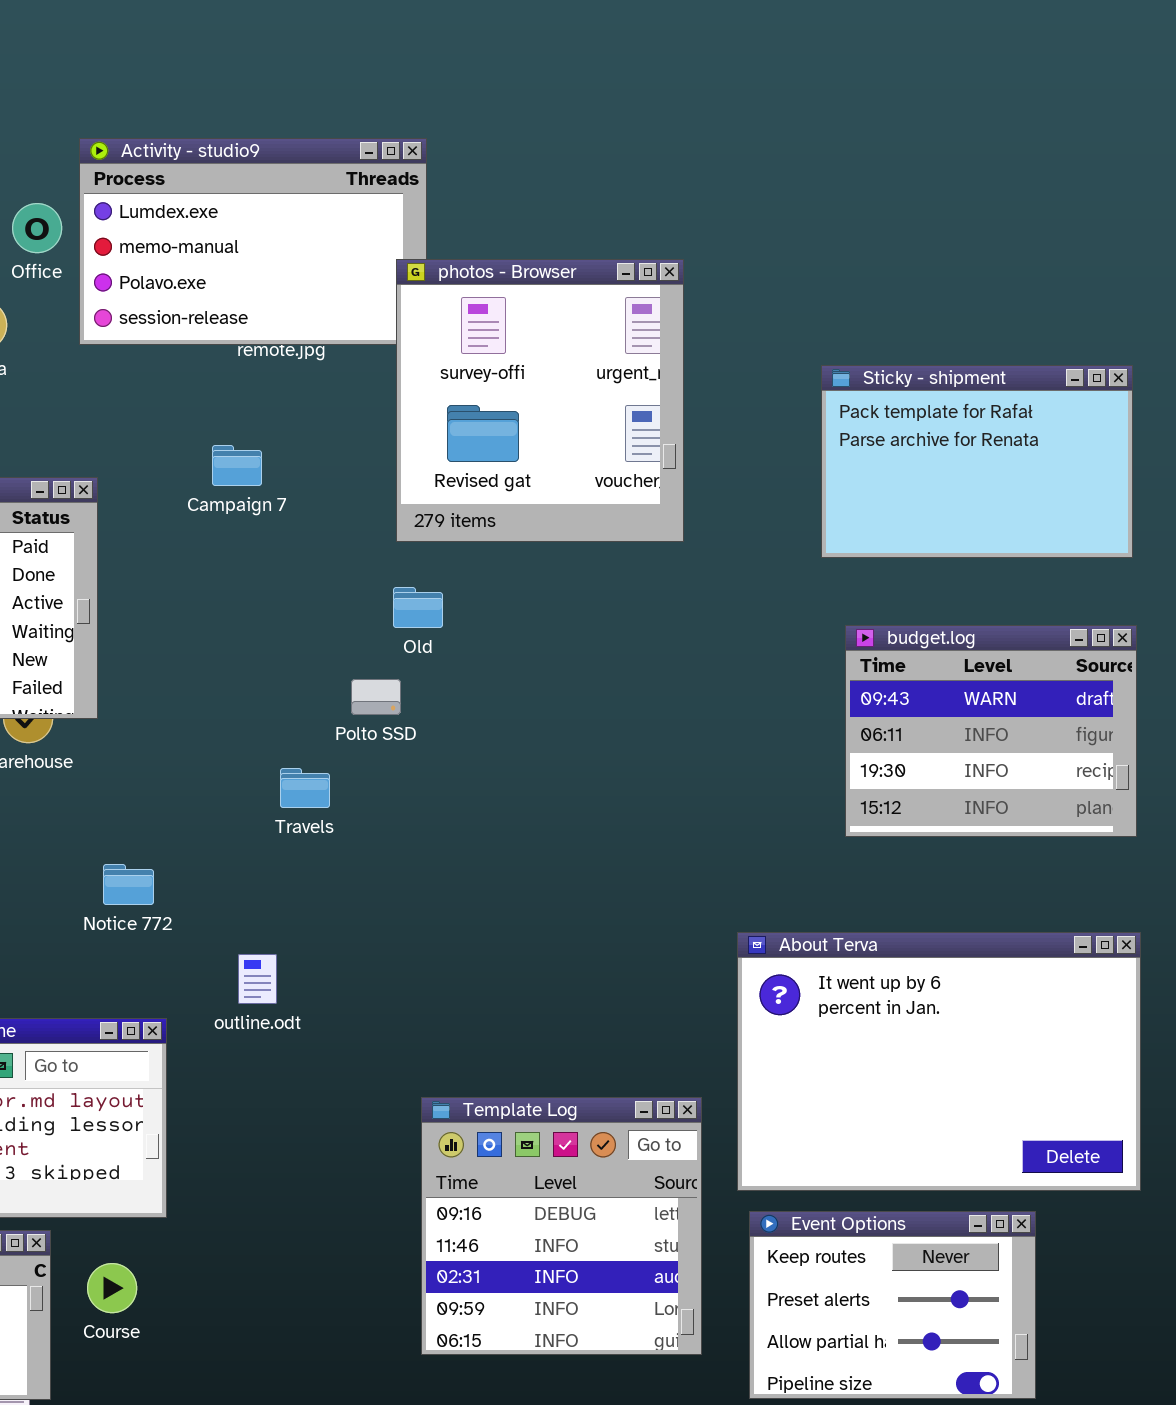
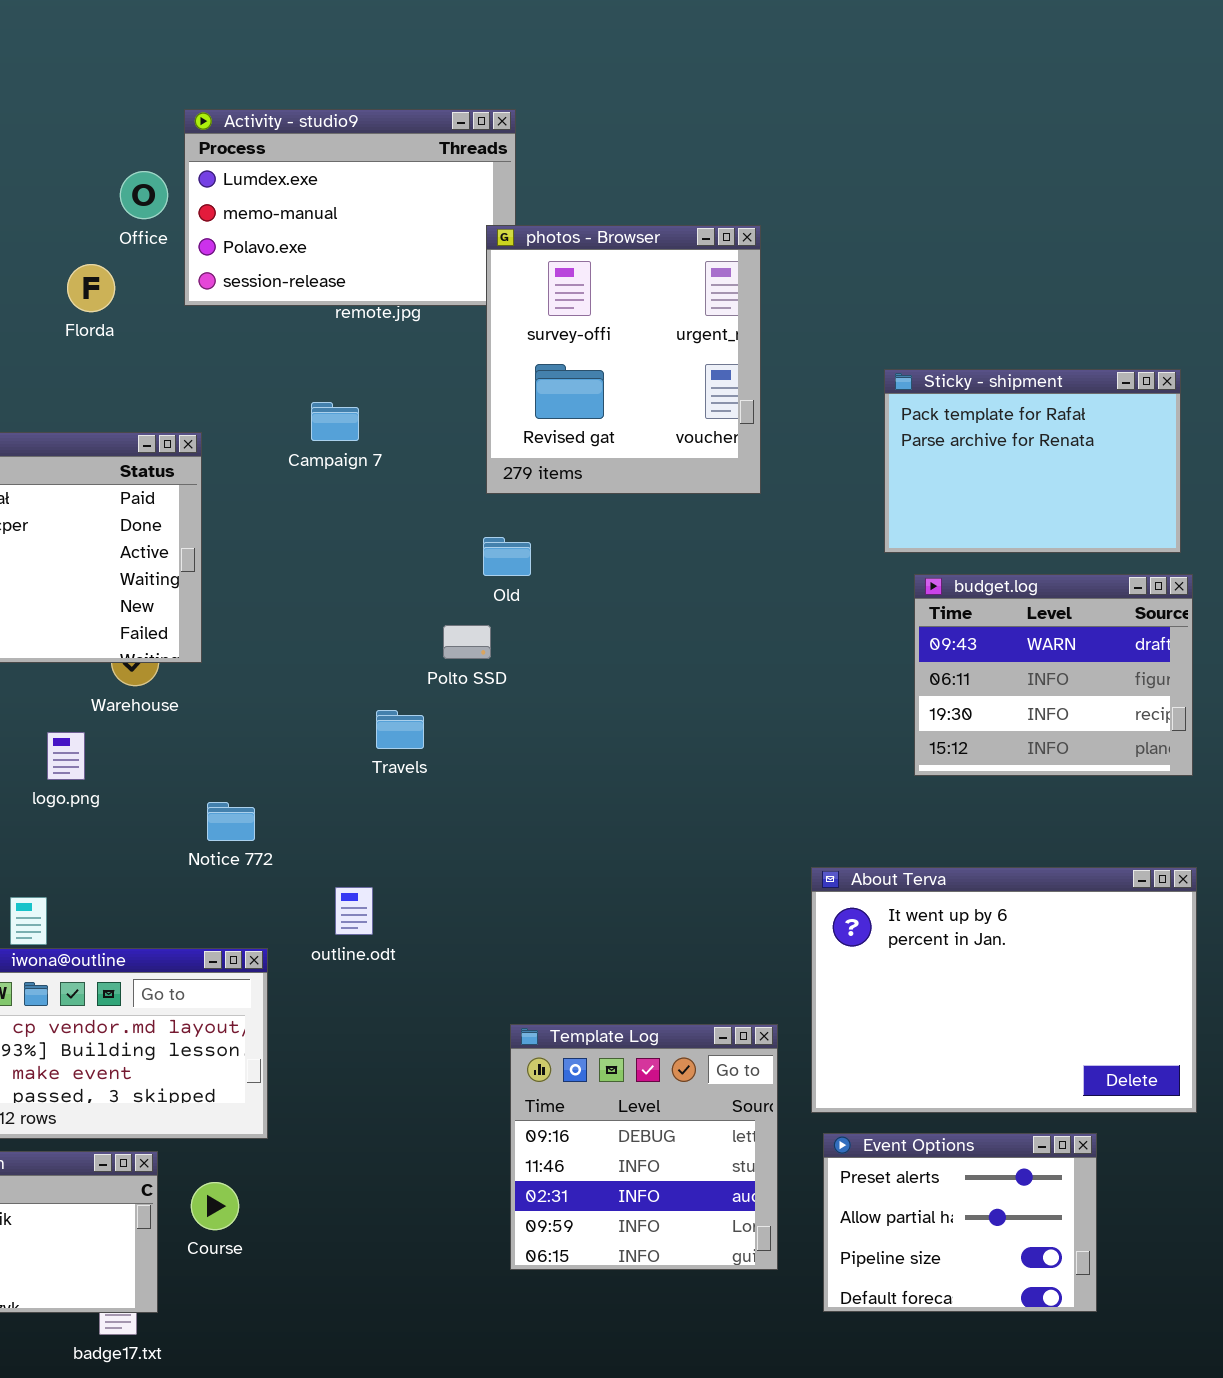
Sticky - shipment: [821,365,1133,558] -> [884,369,1181,553], moved
Event Options: [749,1211,1036,1399] -> [823,1133,1097,1312], scrolled down 1 row

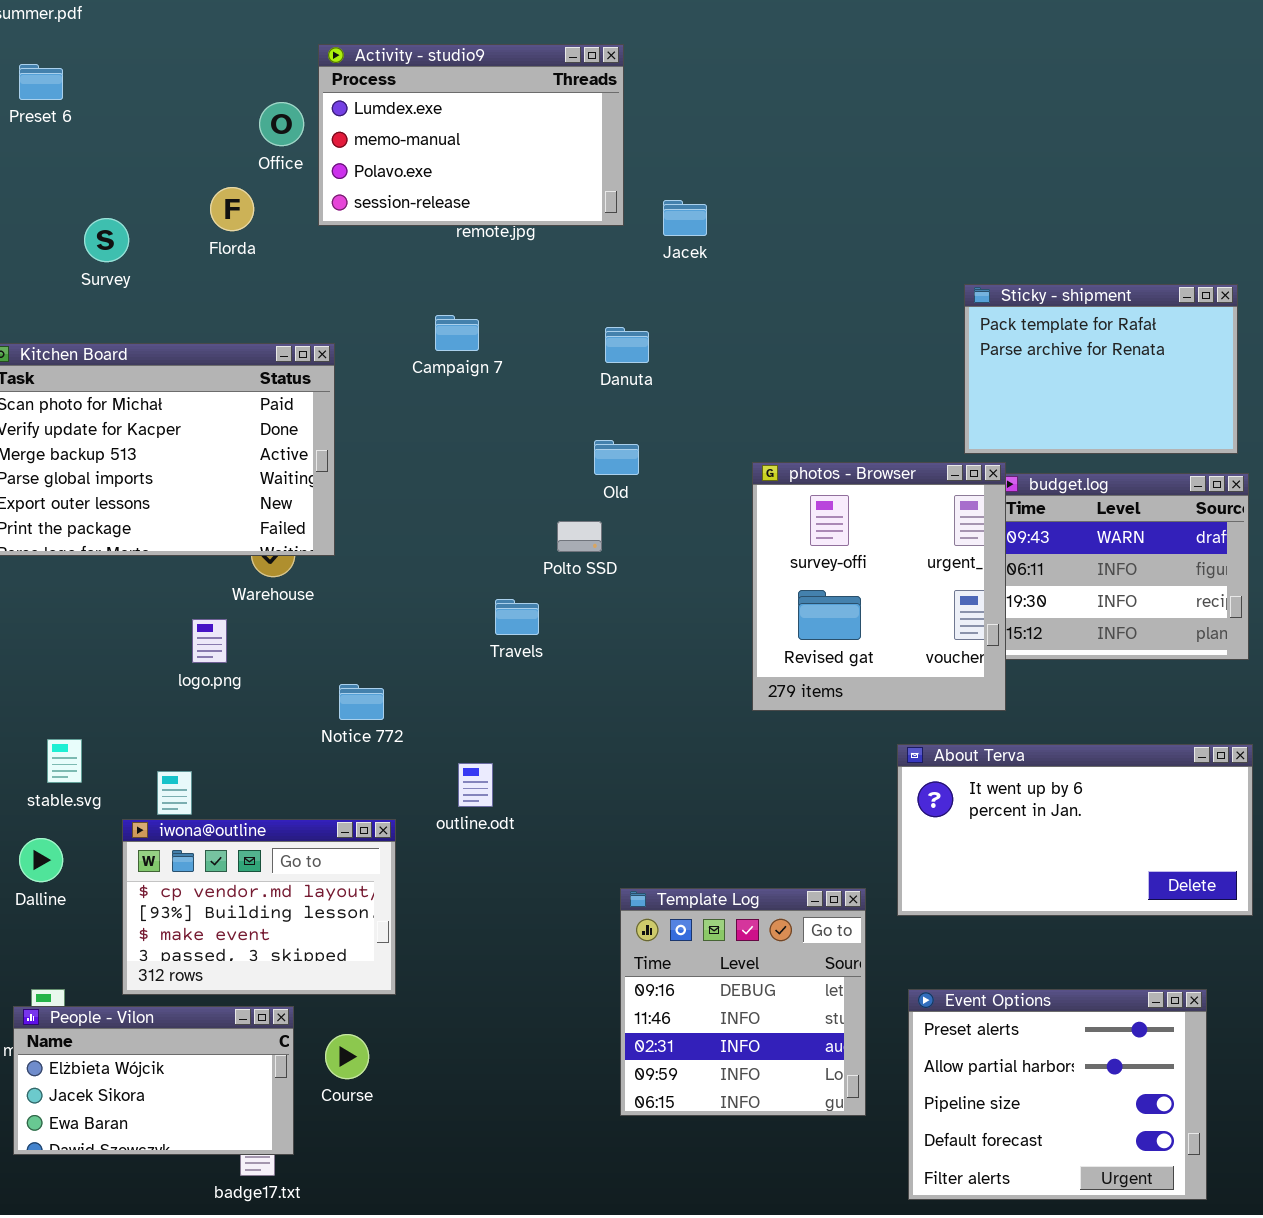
photos - Browser: [486,225,761,494] -> [752,462,1006,711], moved
About Terva: [811,867,1197,1113] -> [897,744,1253,916], resized
Event Options: [823,1133,1097,1312] -> [908,989,1207,1200], resized

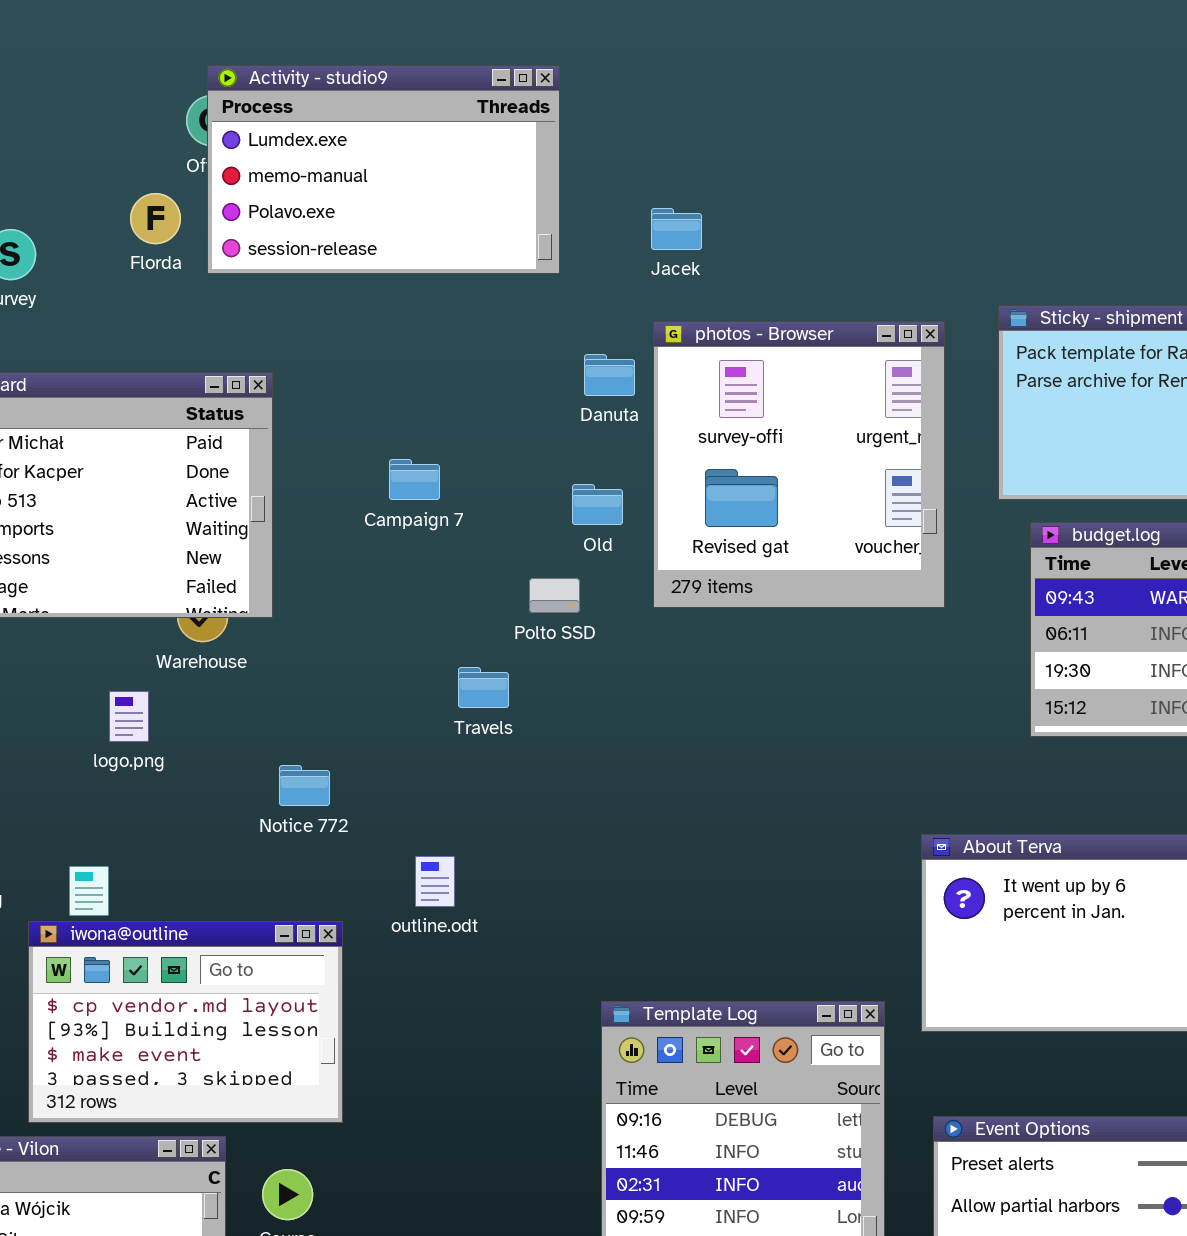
Activity - studio9: [318,44,624,226] -> [207,65,560,274], moved
Campaign 7: [435,315,479,351] -> [389,459,440,500], moved
photos - Browser: [752,462,1006,711] -> [653,321,945,608], moved

